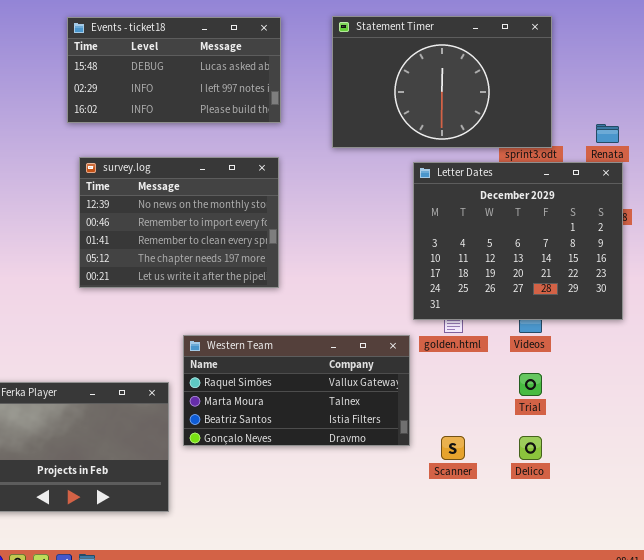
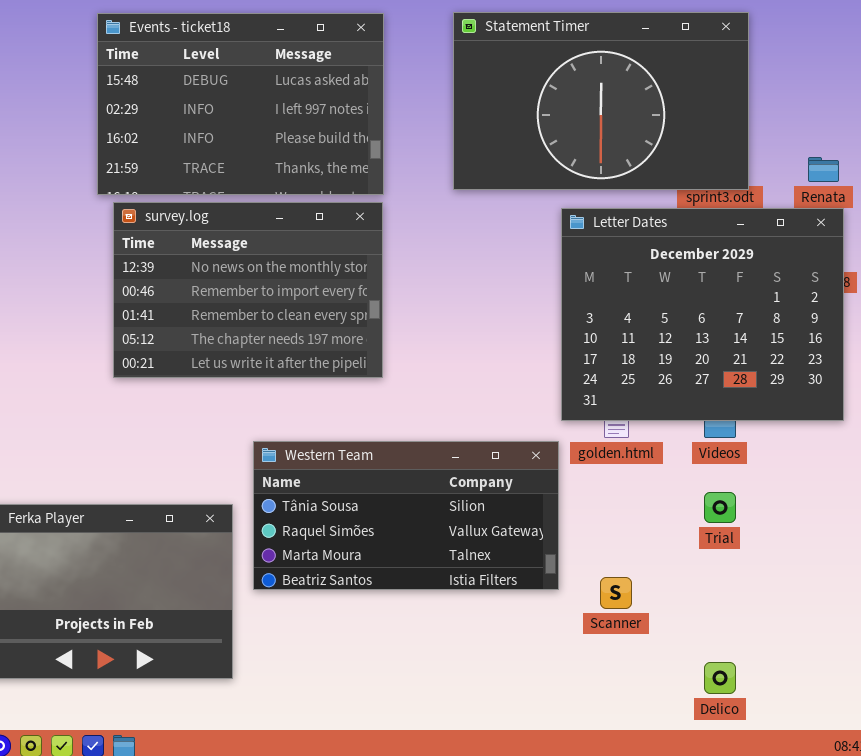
Events - ticket18: [67,17,281,123] -> [97,13,384,195], resized
Western Team: [183,335,410,446] -> [253,441,559,590], scrolled up 1 row
Delico: [519,436,542,460] -> [704,662,736,694], moved

